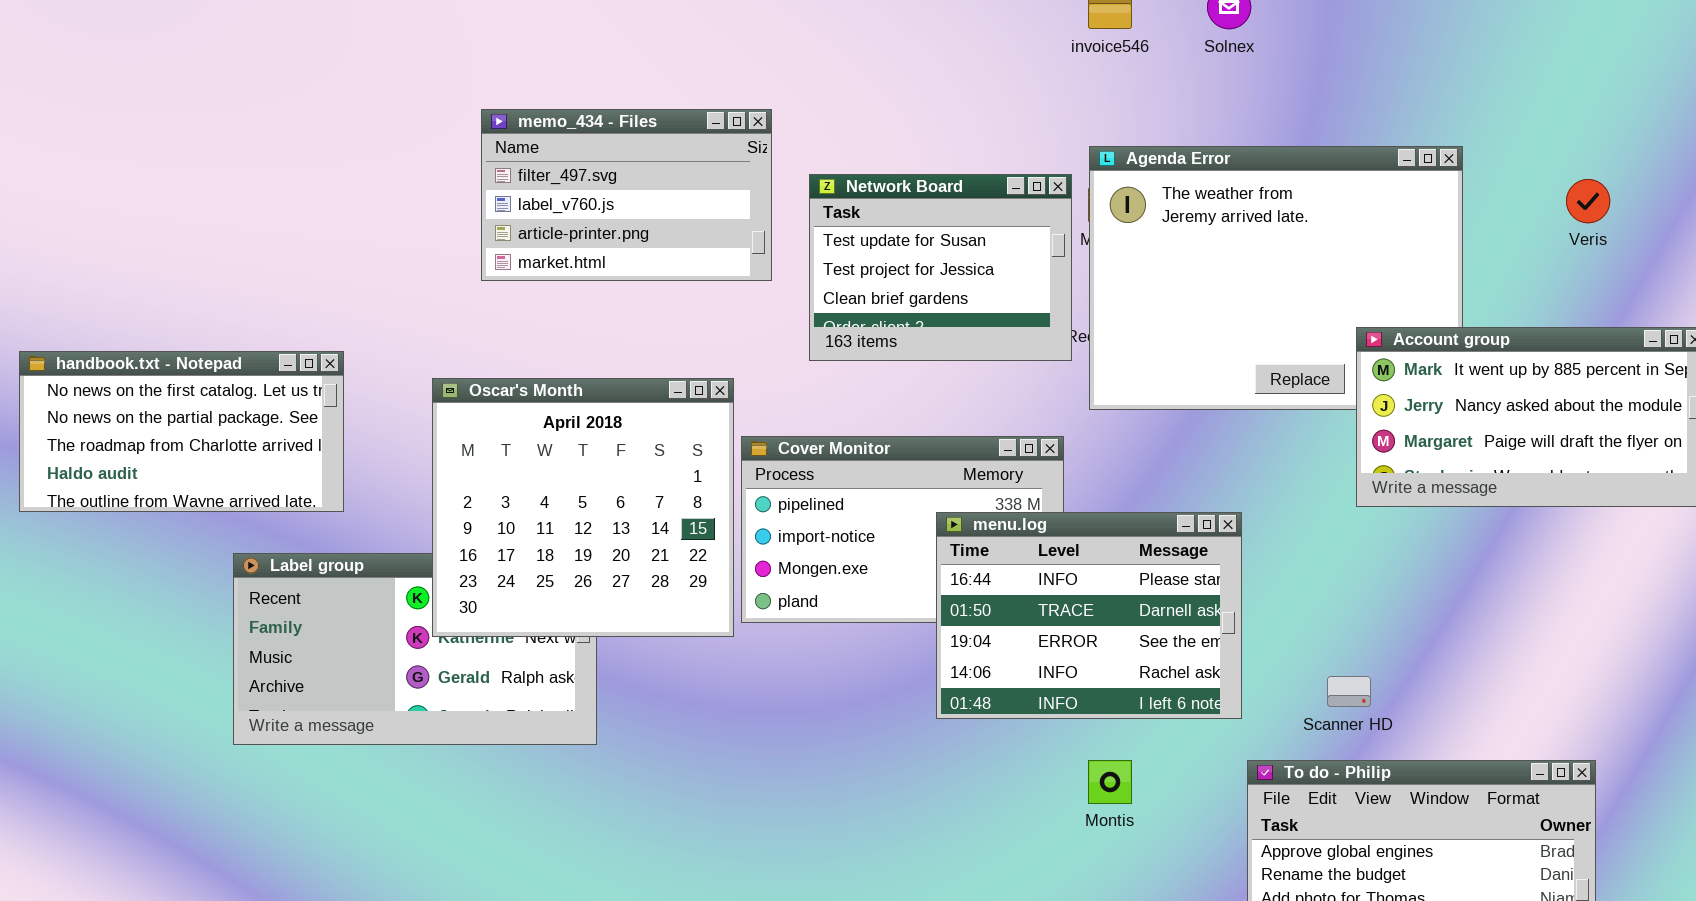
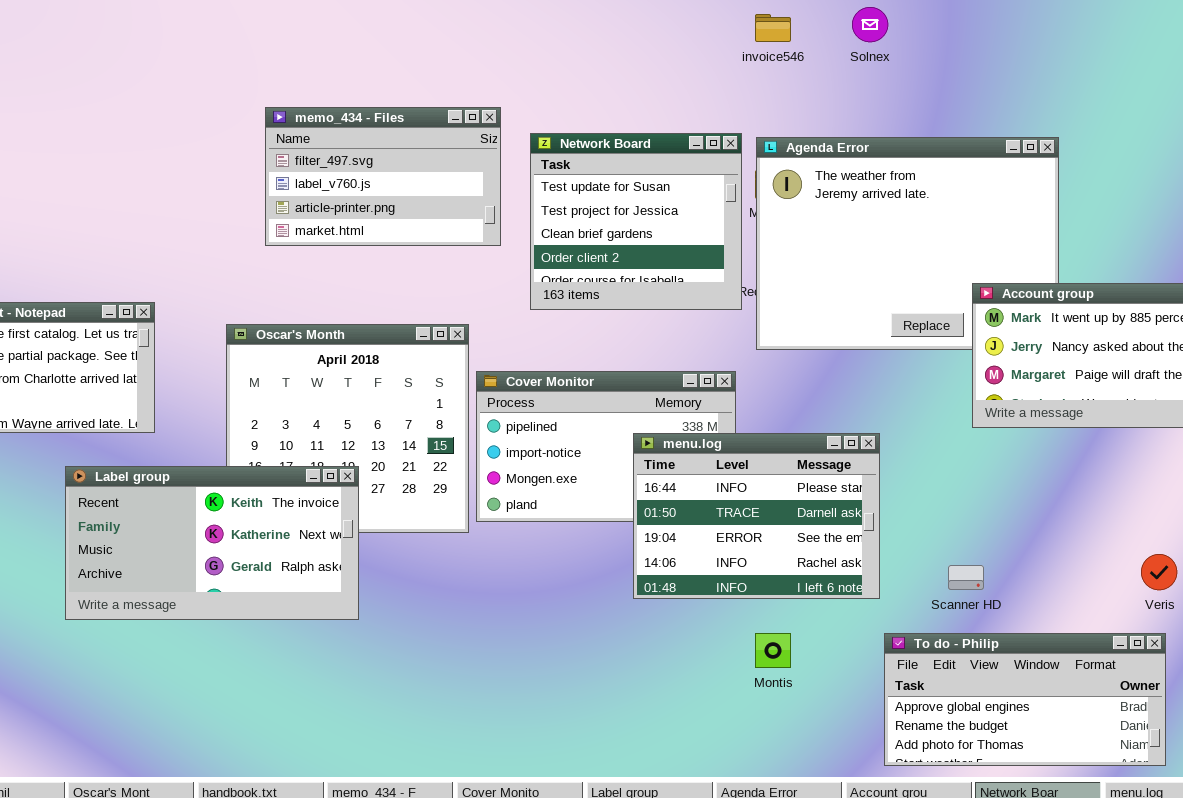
Network Board: [809,174,1072,361] -> [530,133,742,310], resized
Veris: [1566,179,1610,223] -> [1141,554,1177,590], moved
Label group: [233,553,597,745] -> [65,466,359,620], raised

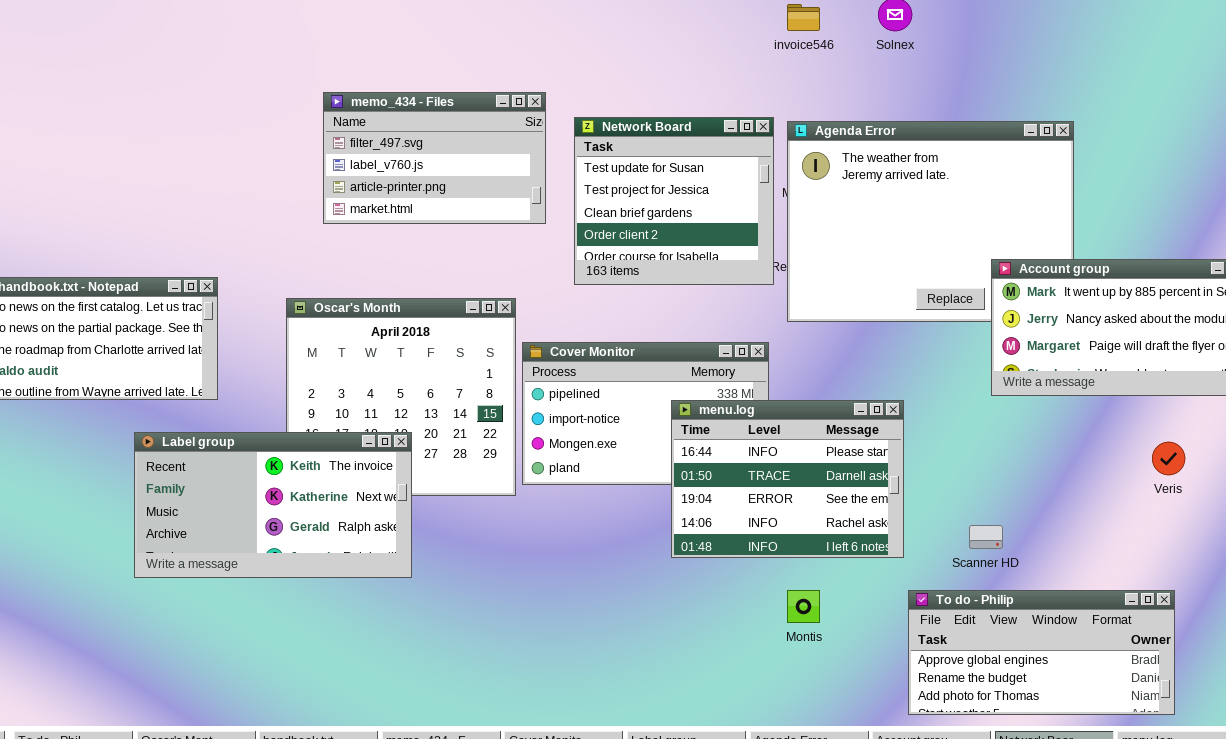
Veris: [1141,554,1177,590] -> [1152,442,1185,475], moved

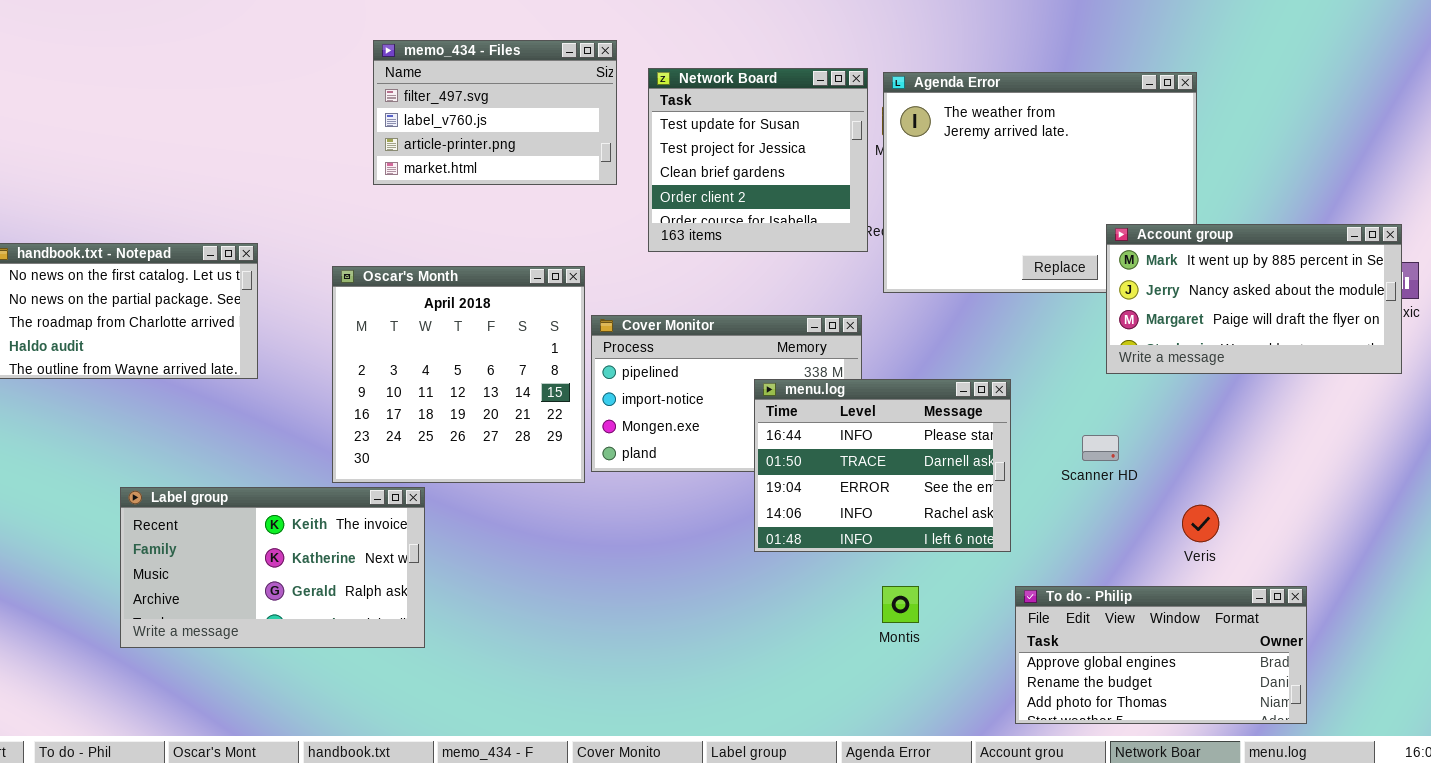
Label group: [134,432,412,578] -> [120,487,425,648], moved
Veris: [1152,442,1185,475] -> [1182,505,1219,542], moved
Scanner HD: [969,525,1003,549] -> [1082,435,1119,461], moved

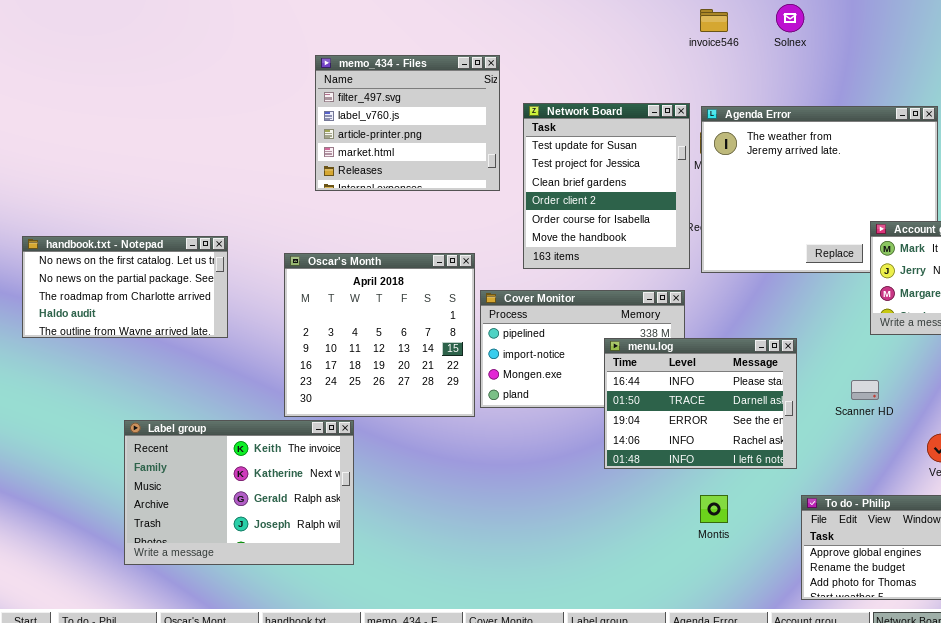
memo_434 - Files: [373,40,617,185] -> [315,55,500,191], resized
Network Board: [648,68,868,252] -> [523,103,690,269], resized
Label group: [120,487,425,648] -> [124,420,354,565], resized

